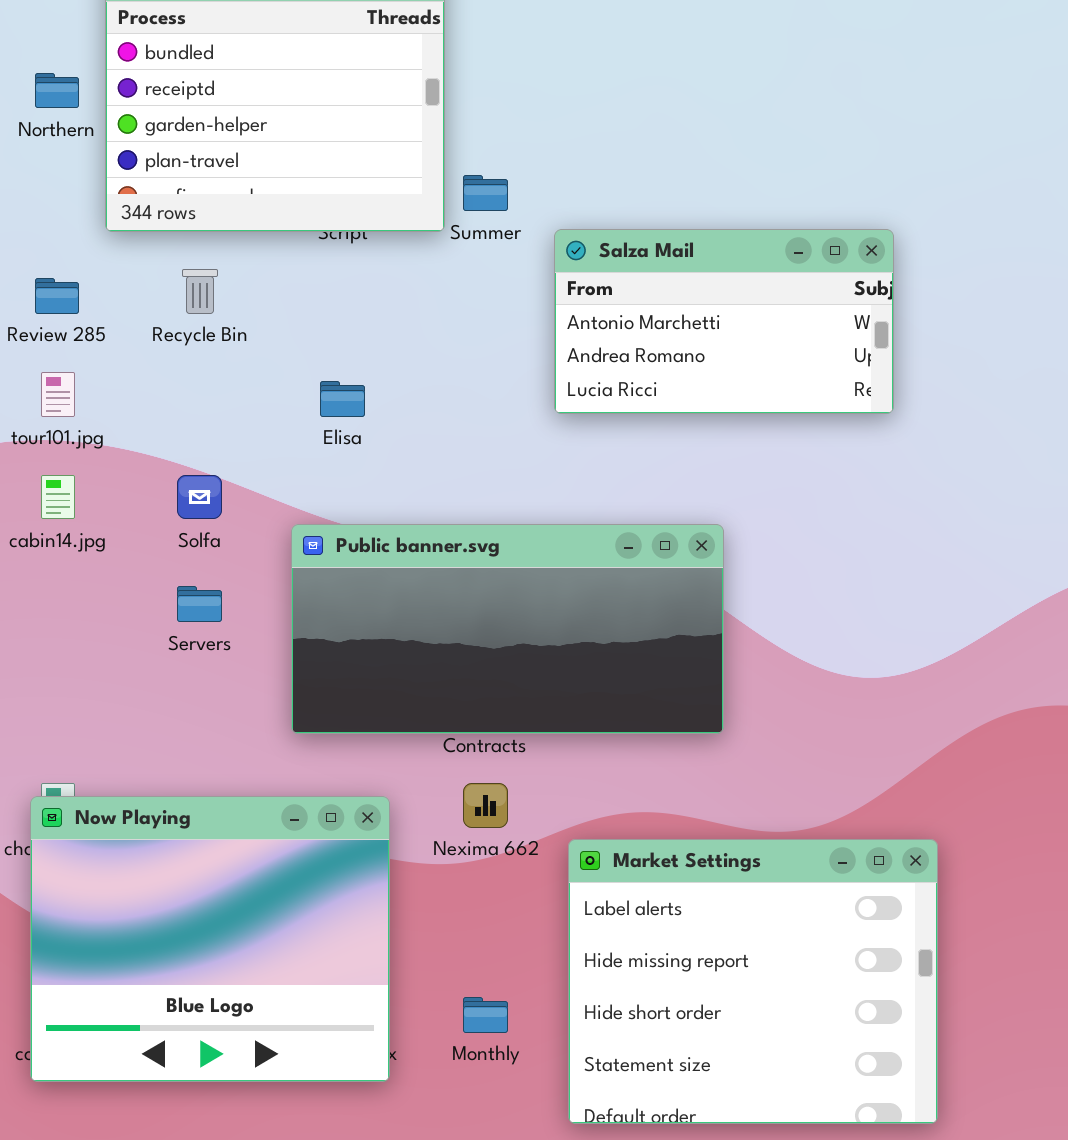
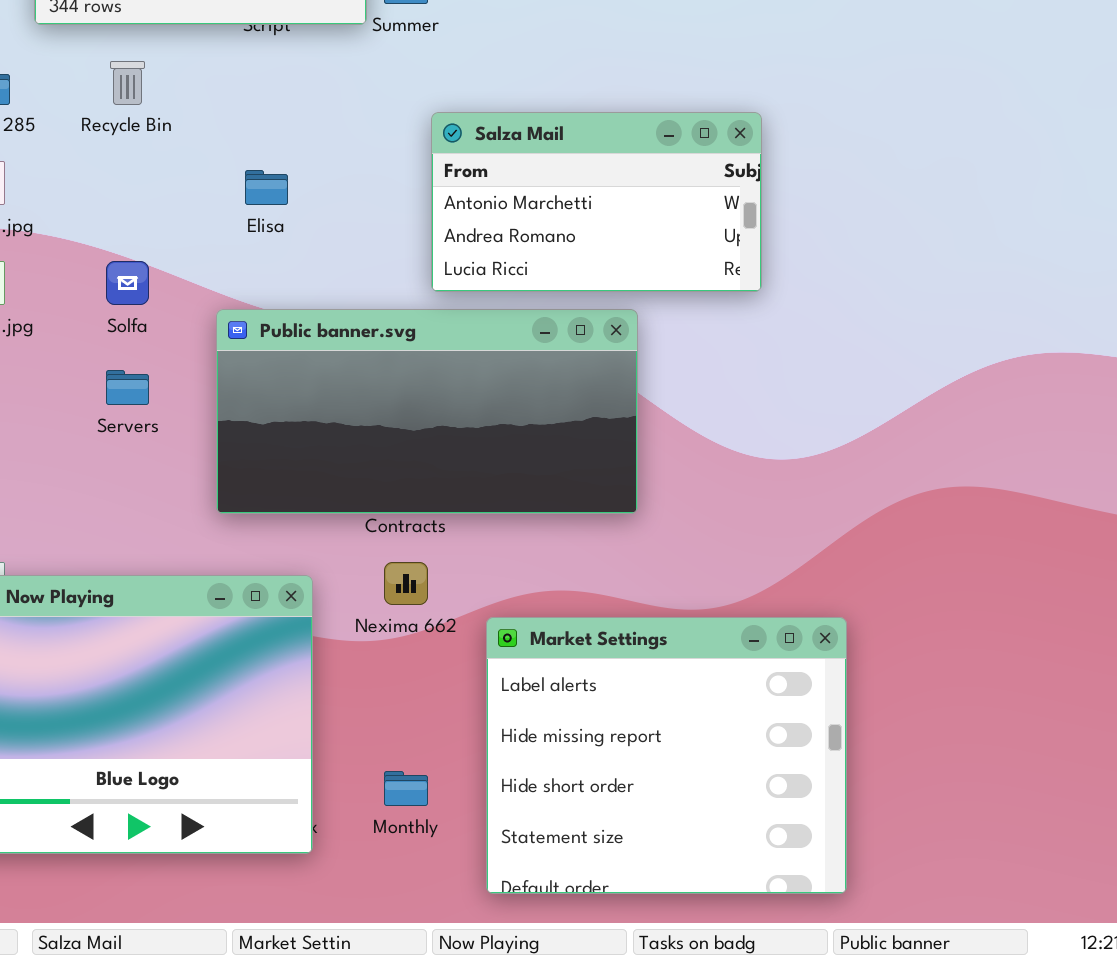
Salza Mail: [554,229,894,414] -> [431,112,762,292], moved

